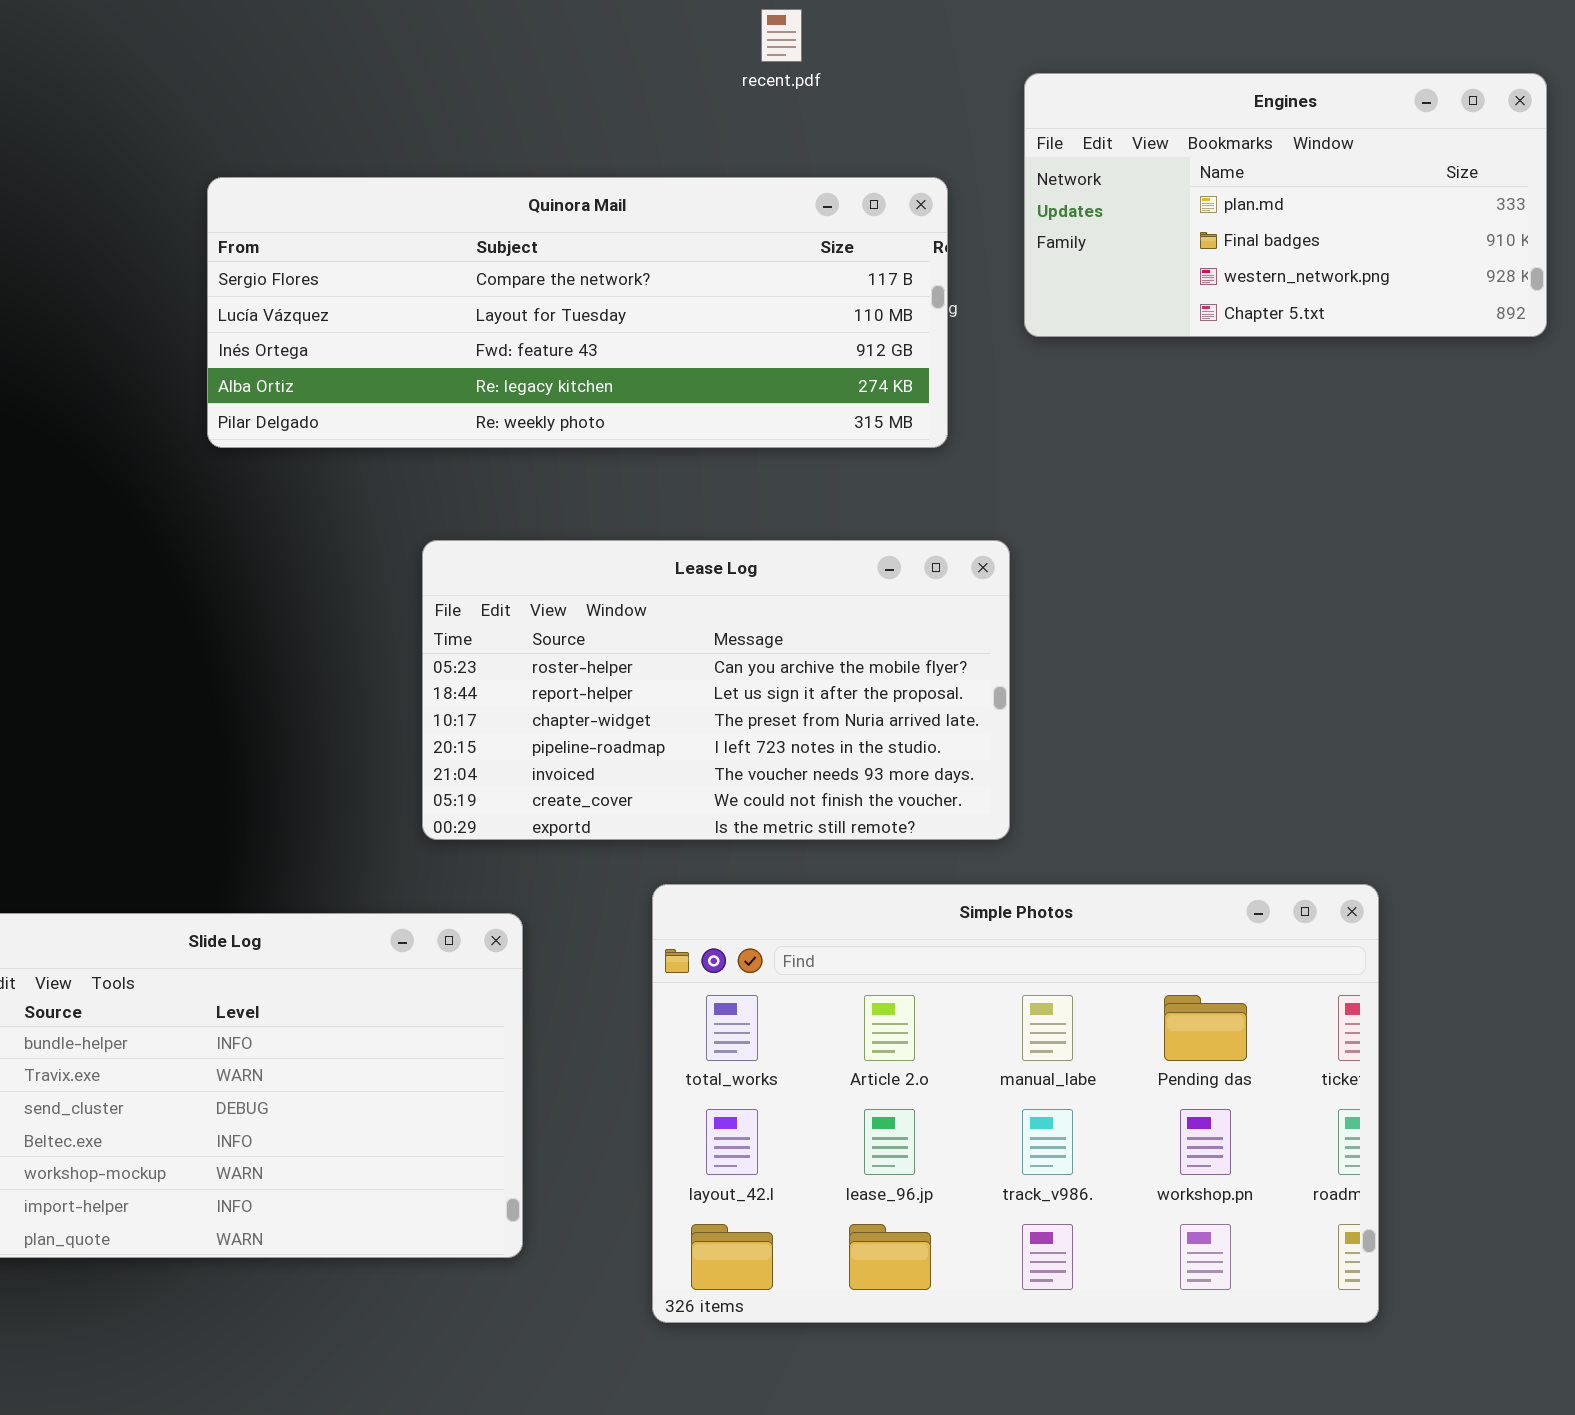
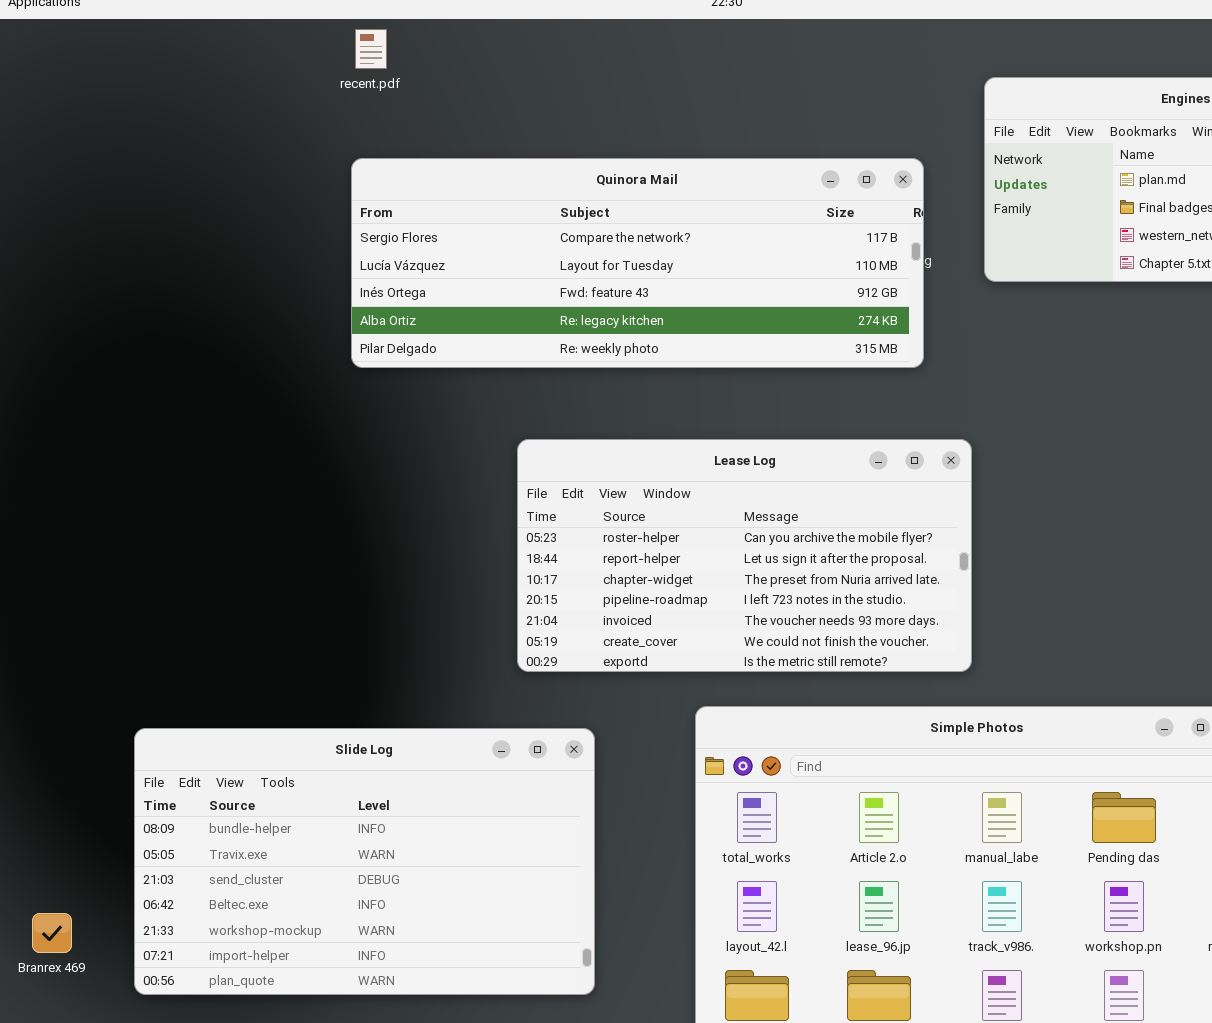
recent.pdf: [761,9,802,62] -> [355,29,387,69], moved

